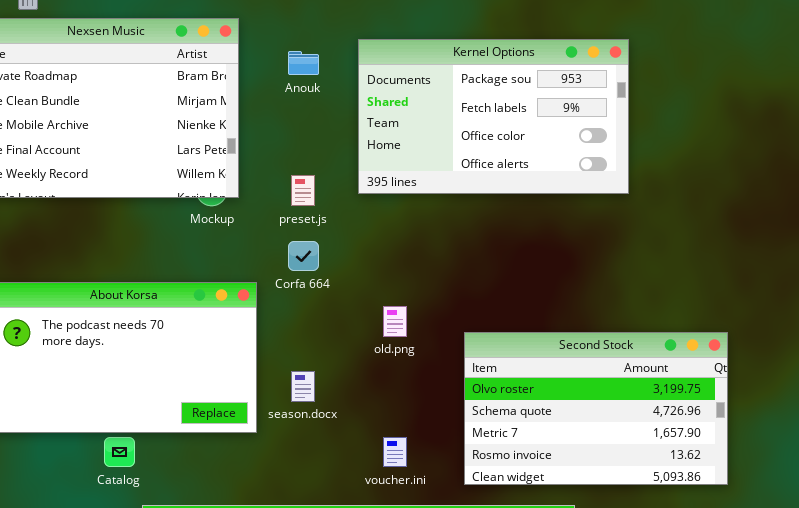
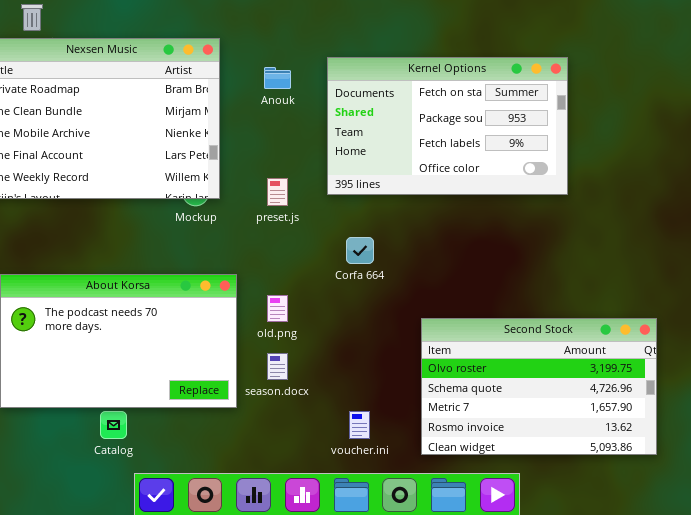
Kernel Options: [358,39,629,194] -> [327,57,568,195], scrolled up 1 row
Corfa 664: [288,241,319,271] -> [346,237,374,264], moved
old.png: [383,306,407,337] -> [267,295,288,322], moved

